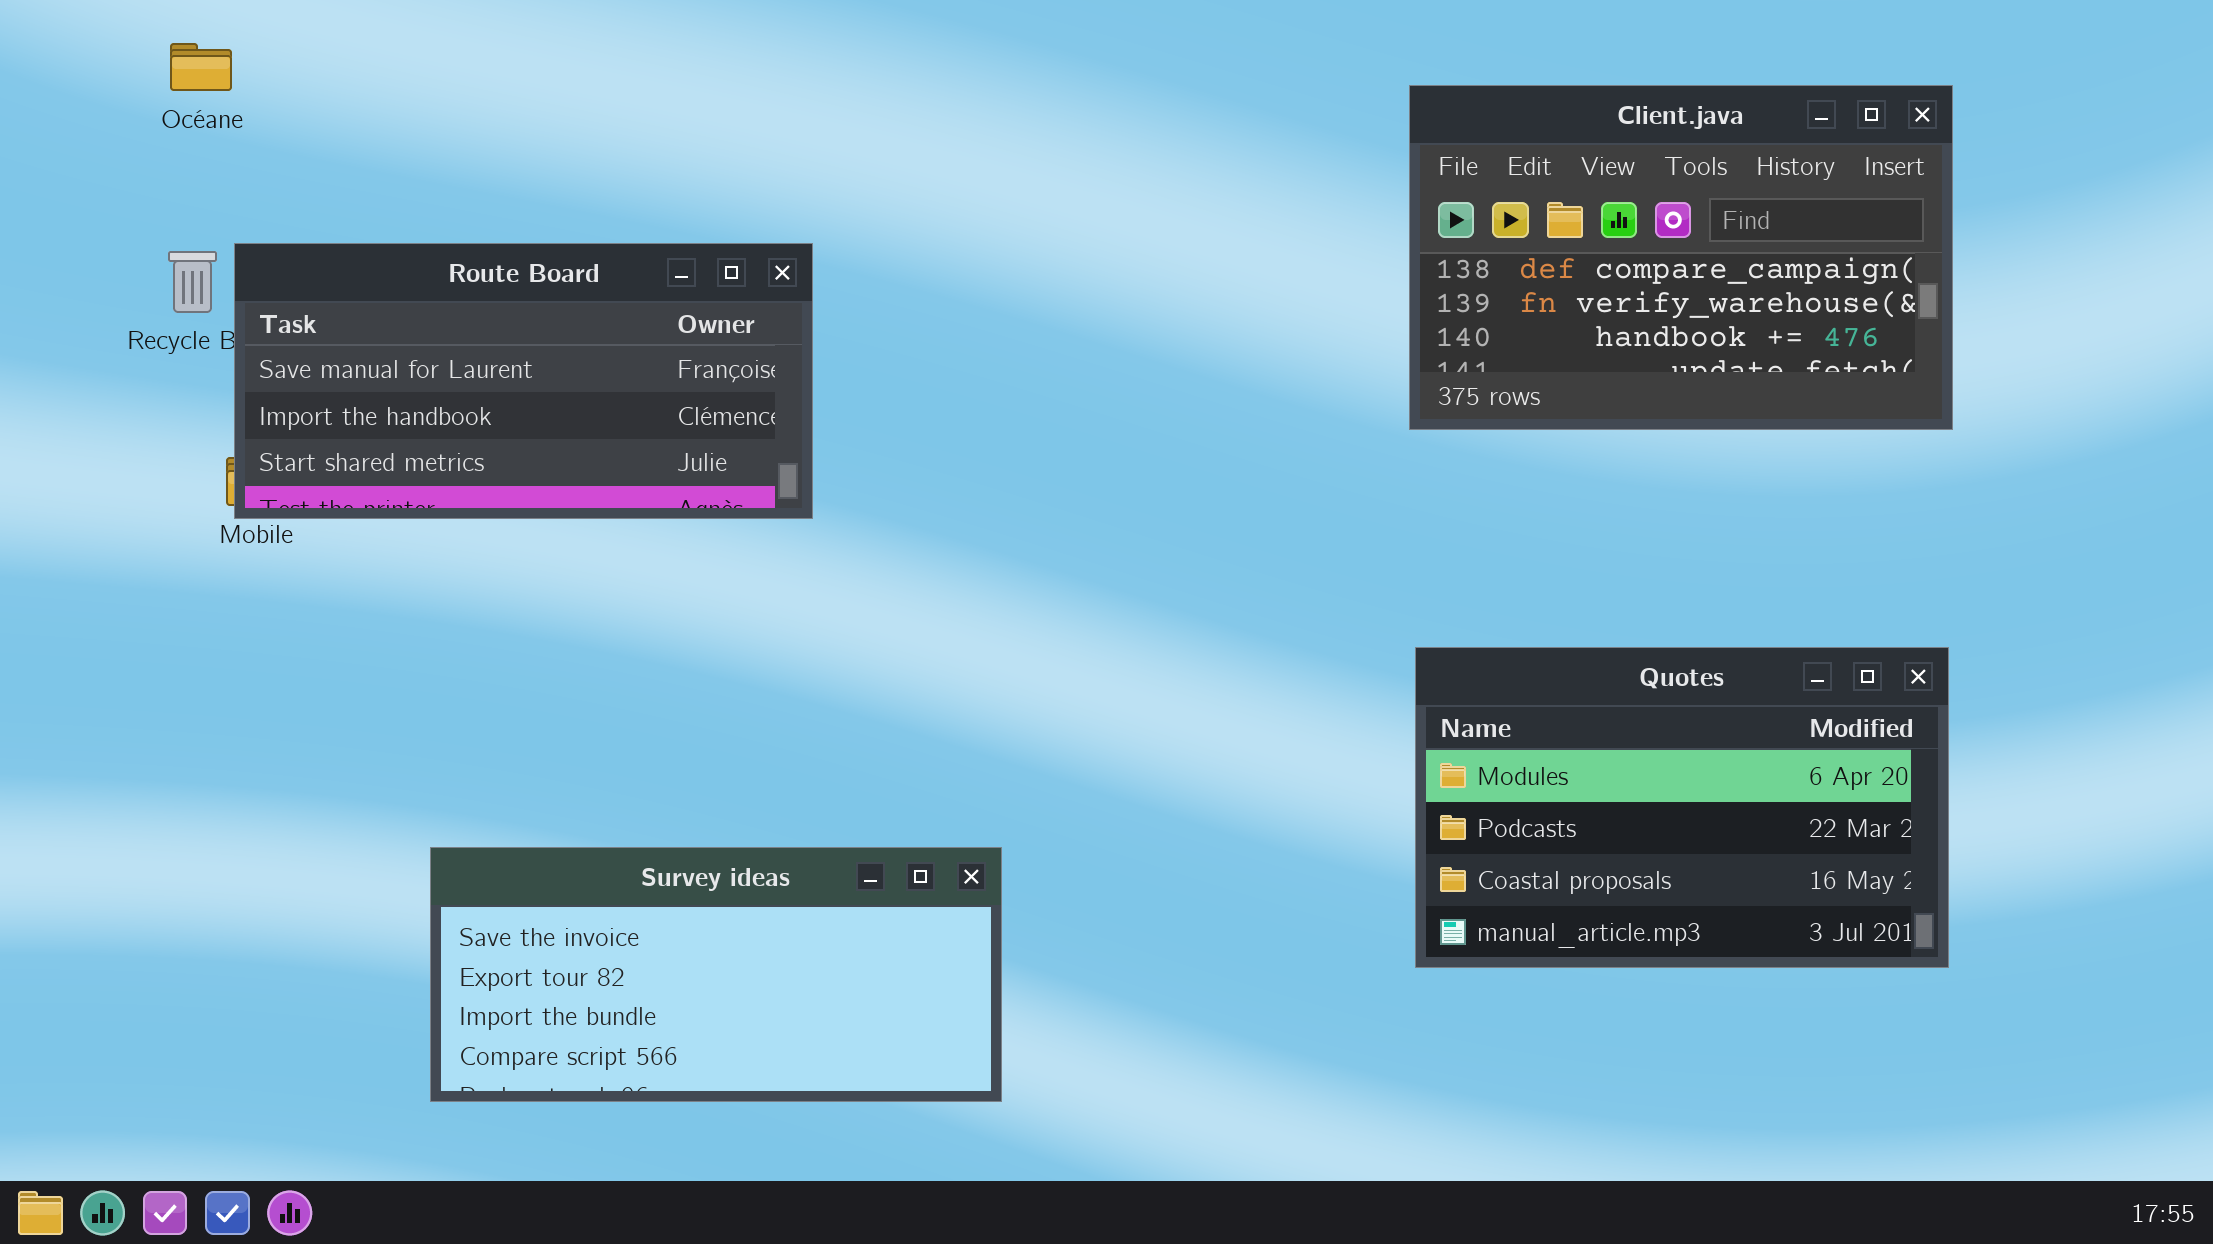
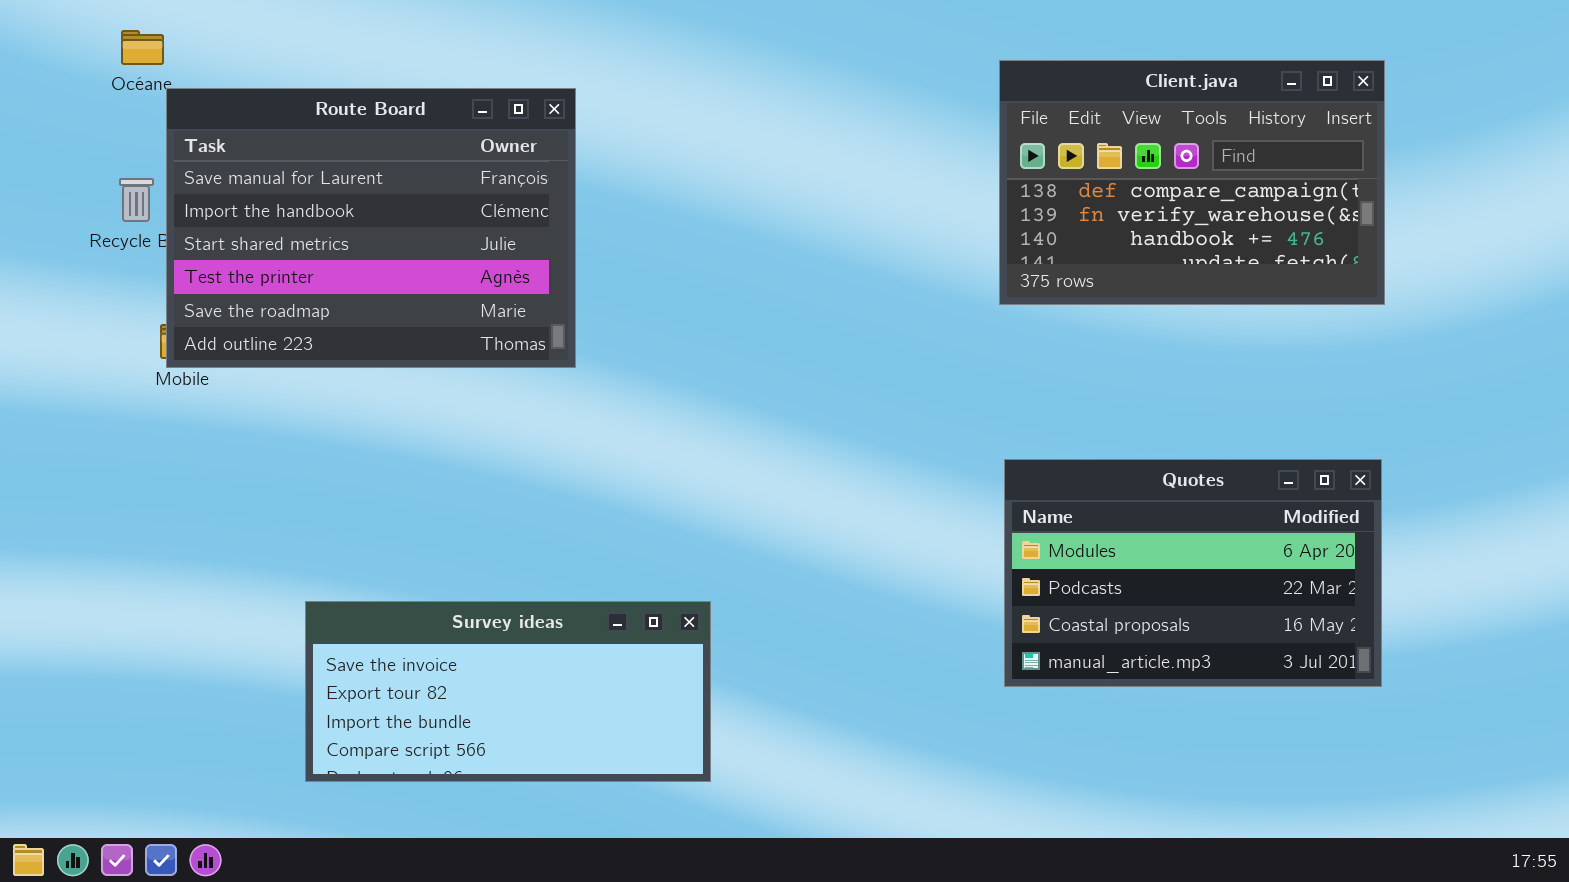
Route Board: [234,243,813,519] -> [166,88,576,368], resized

